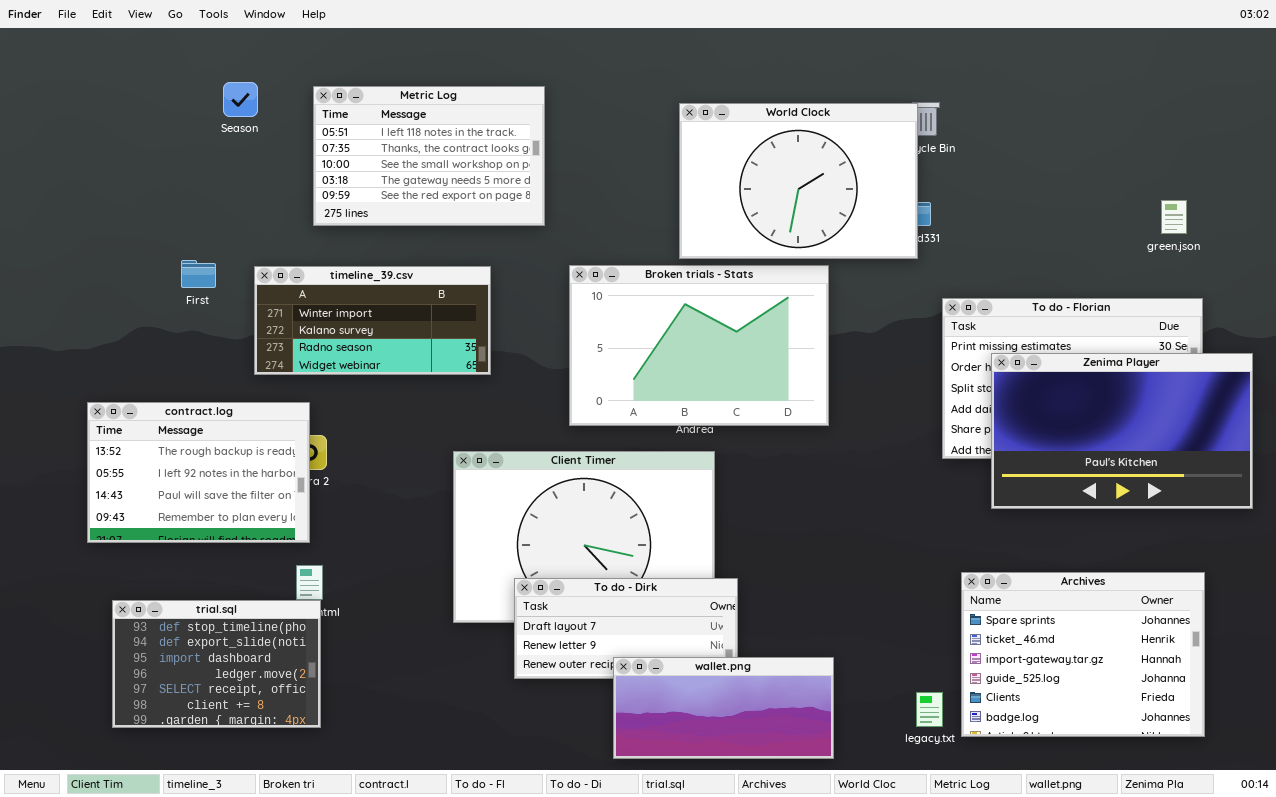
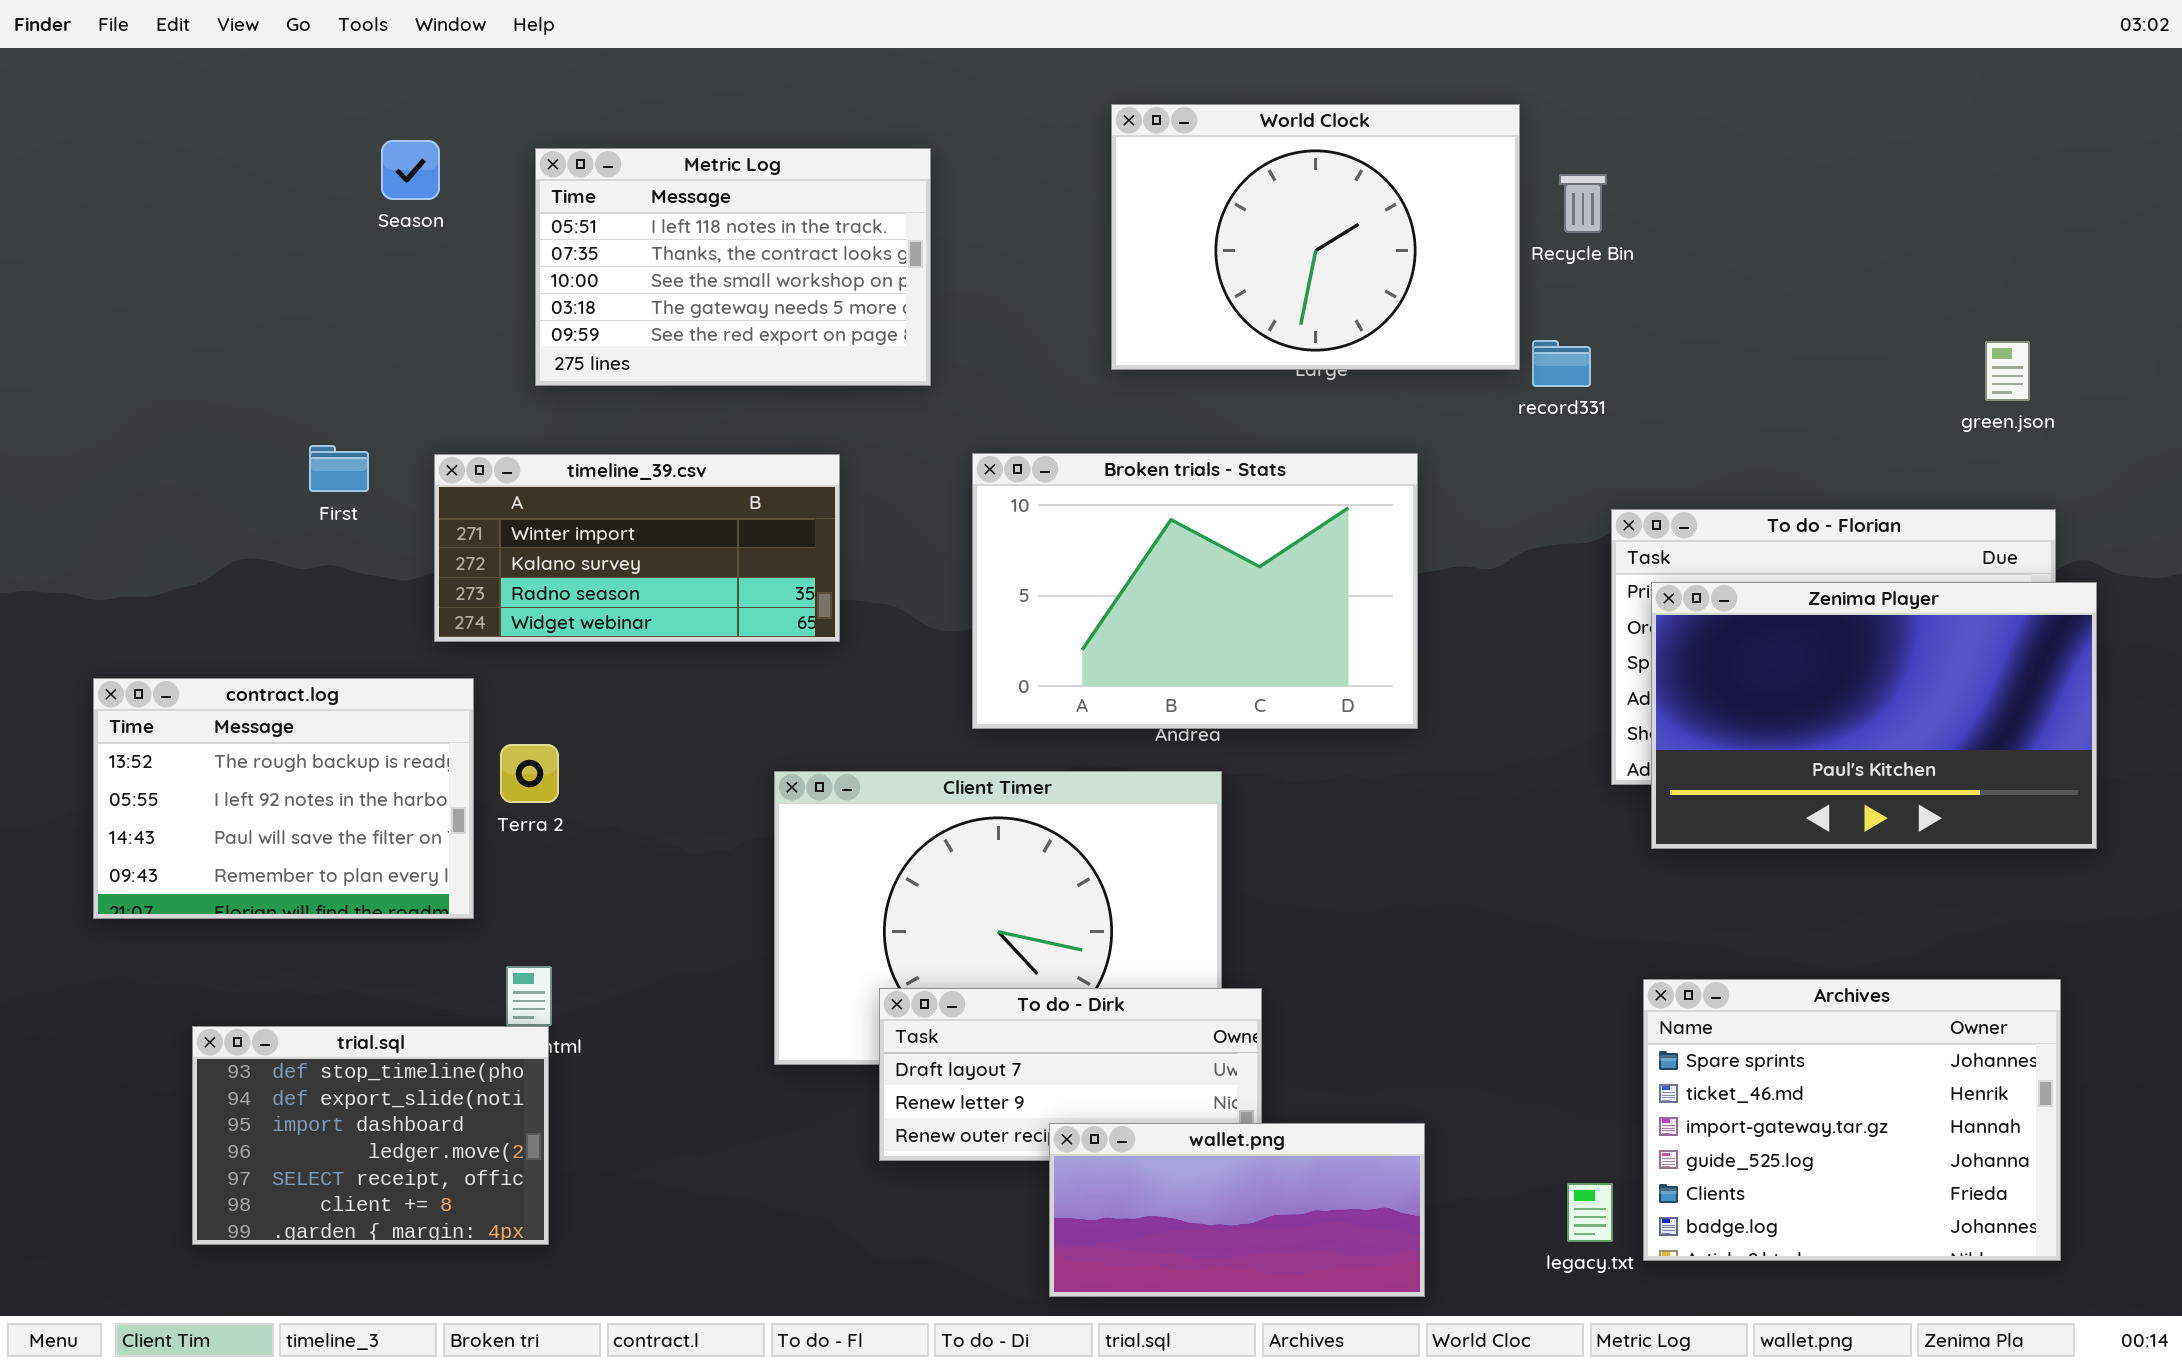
World Clock: [679,103,918,259] -> [1111,104,1520,370], moved
Zenima Player: [991,353,1253,509] -> [1651,582,2097,849], moved
contract.log: [87,402,310,543] -> [93,678,474,919], moved

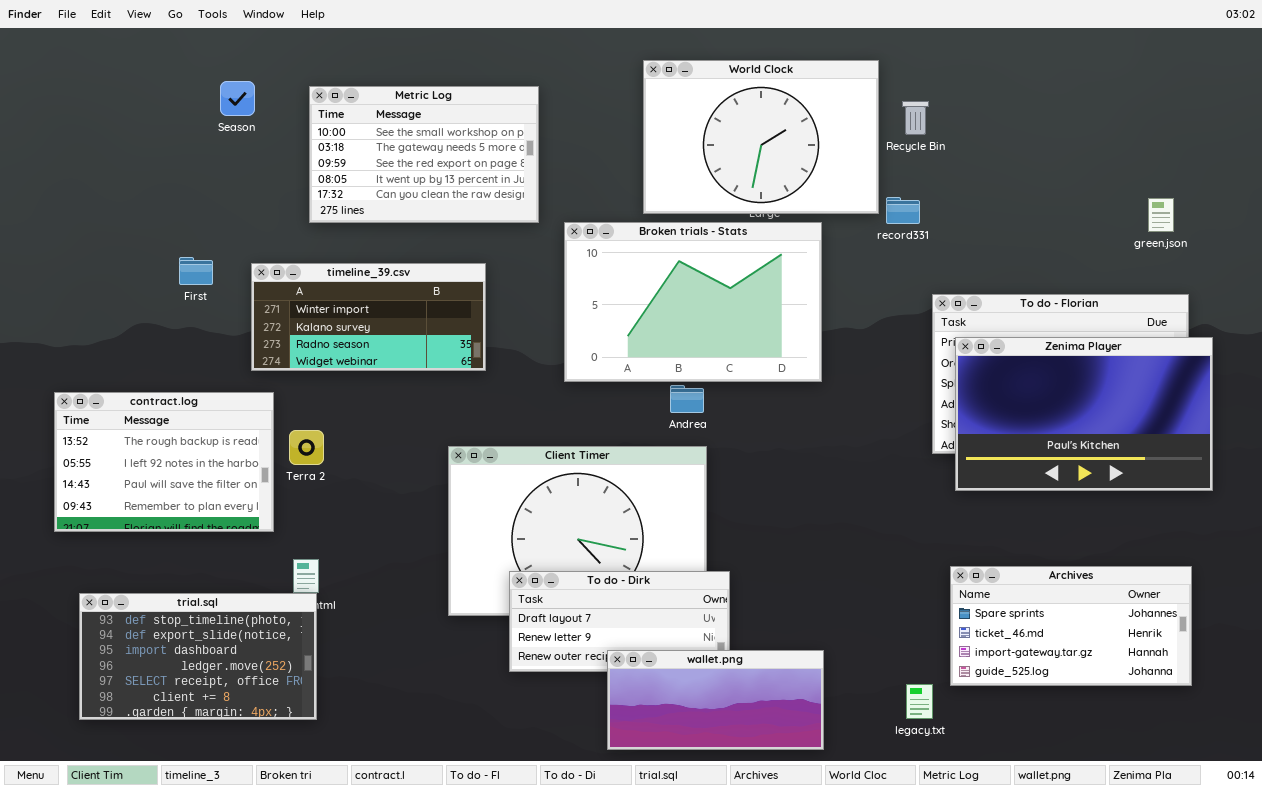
Metric Log: [535,148,931,386] -> [309,86,539,223], scrolled down 2 rows
Broken trials - Stats: [972,453,1418,729] -> [564,222,822,382], moved
Archives: [1643,979,2061,1261] -> [950,566,1192,686], resized
trial.sql: [192,1026,549,1245] -> [79,593,317,720], resized

